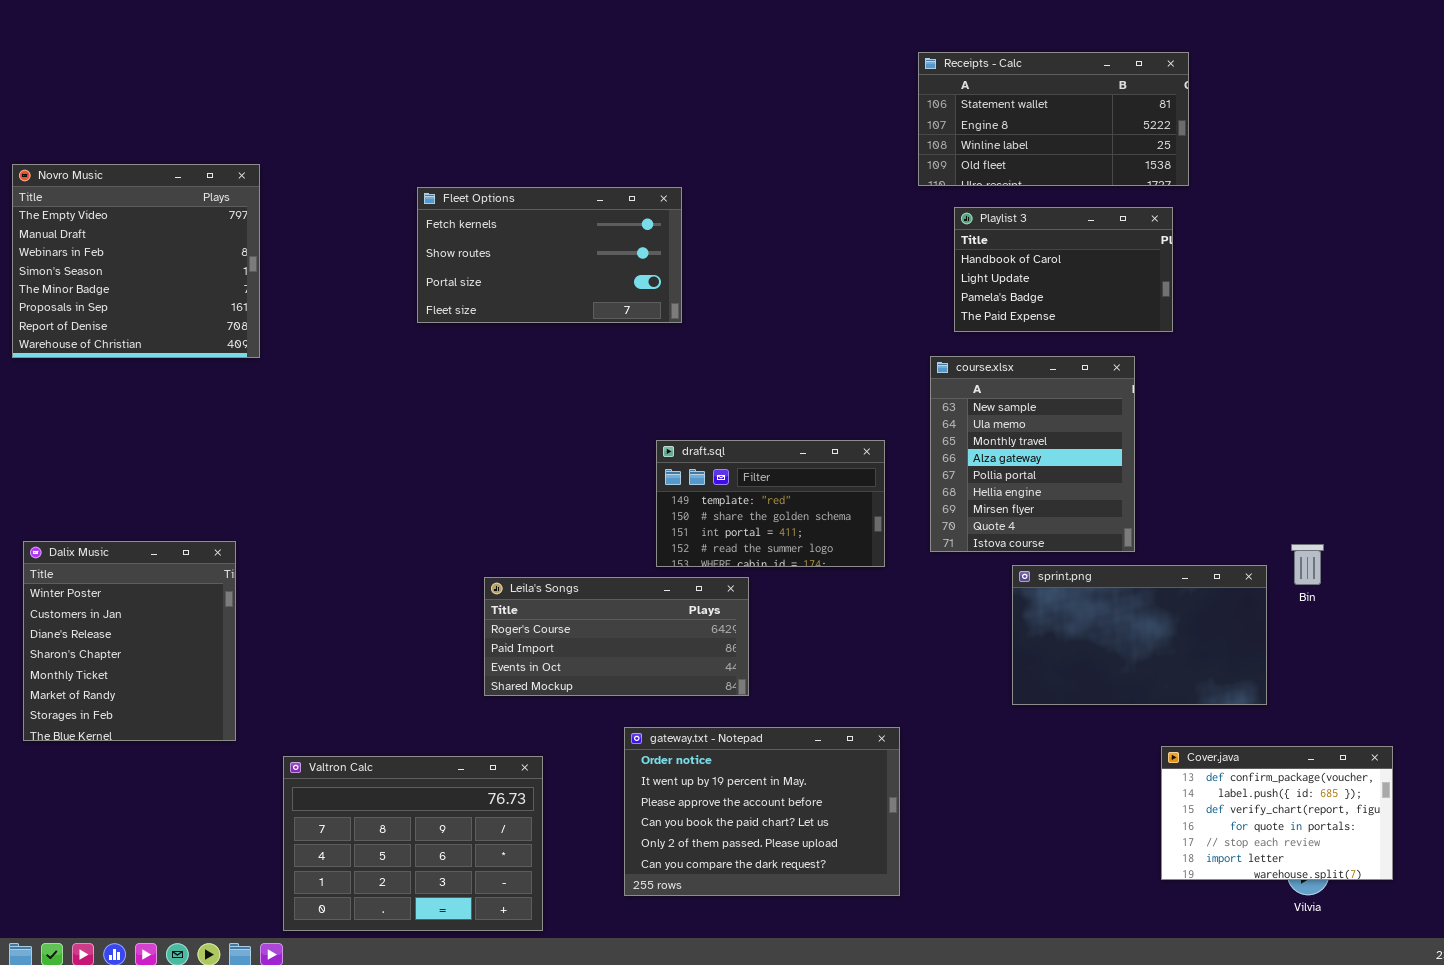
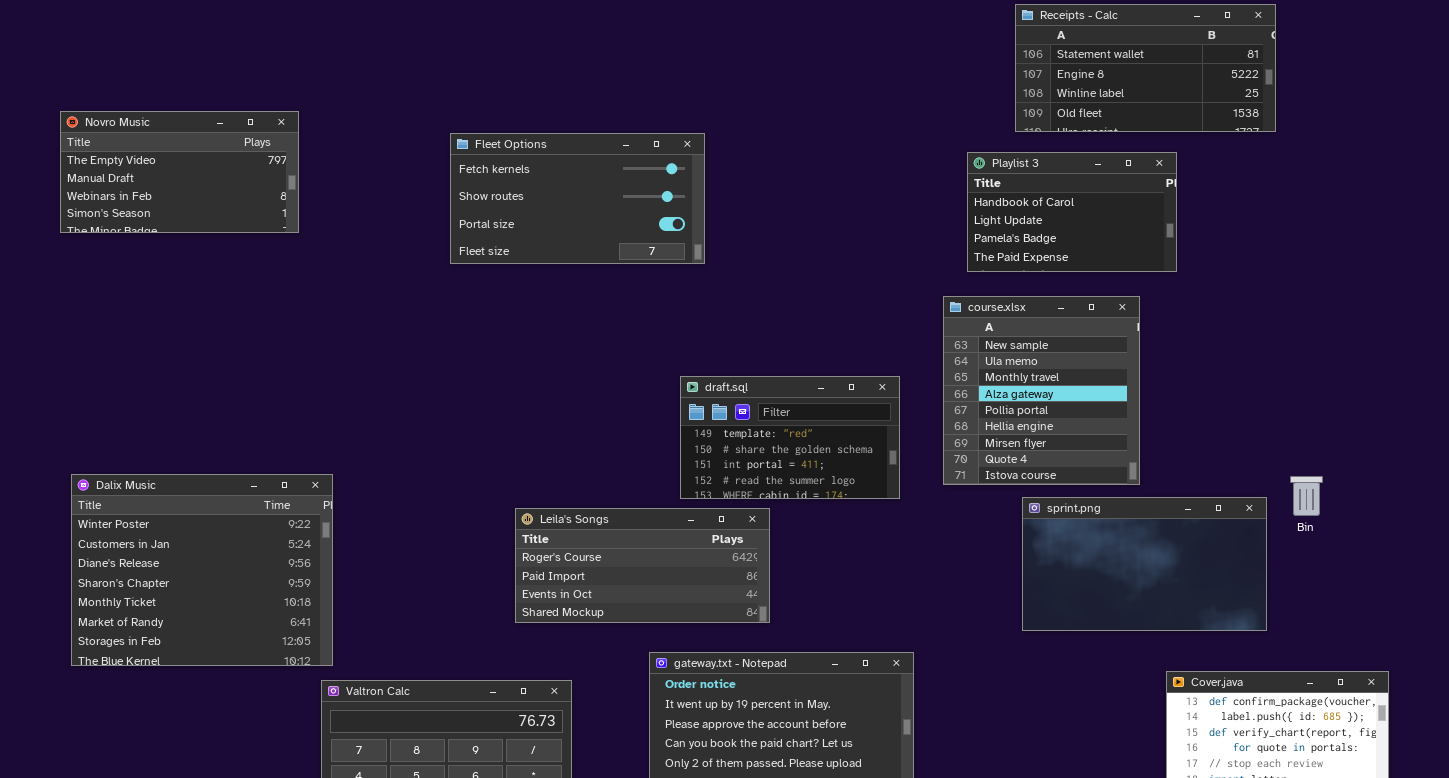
Receipts - Calc: [918,52,1189,186] -> [1015,4,1276,132], moved
Novro Music: [12,164,260,358] -> [60,111,299,233], resized
Dalix Music: [23,541,236,741] -> [71,474,333,666], resized

